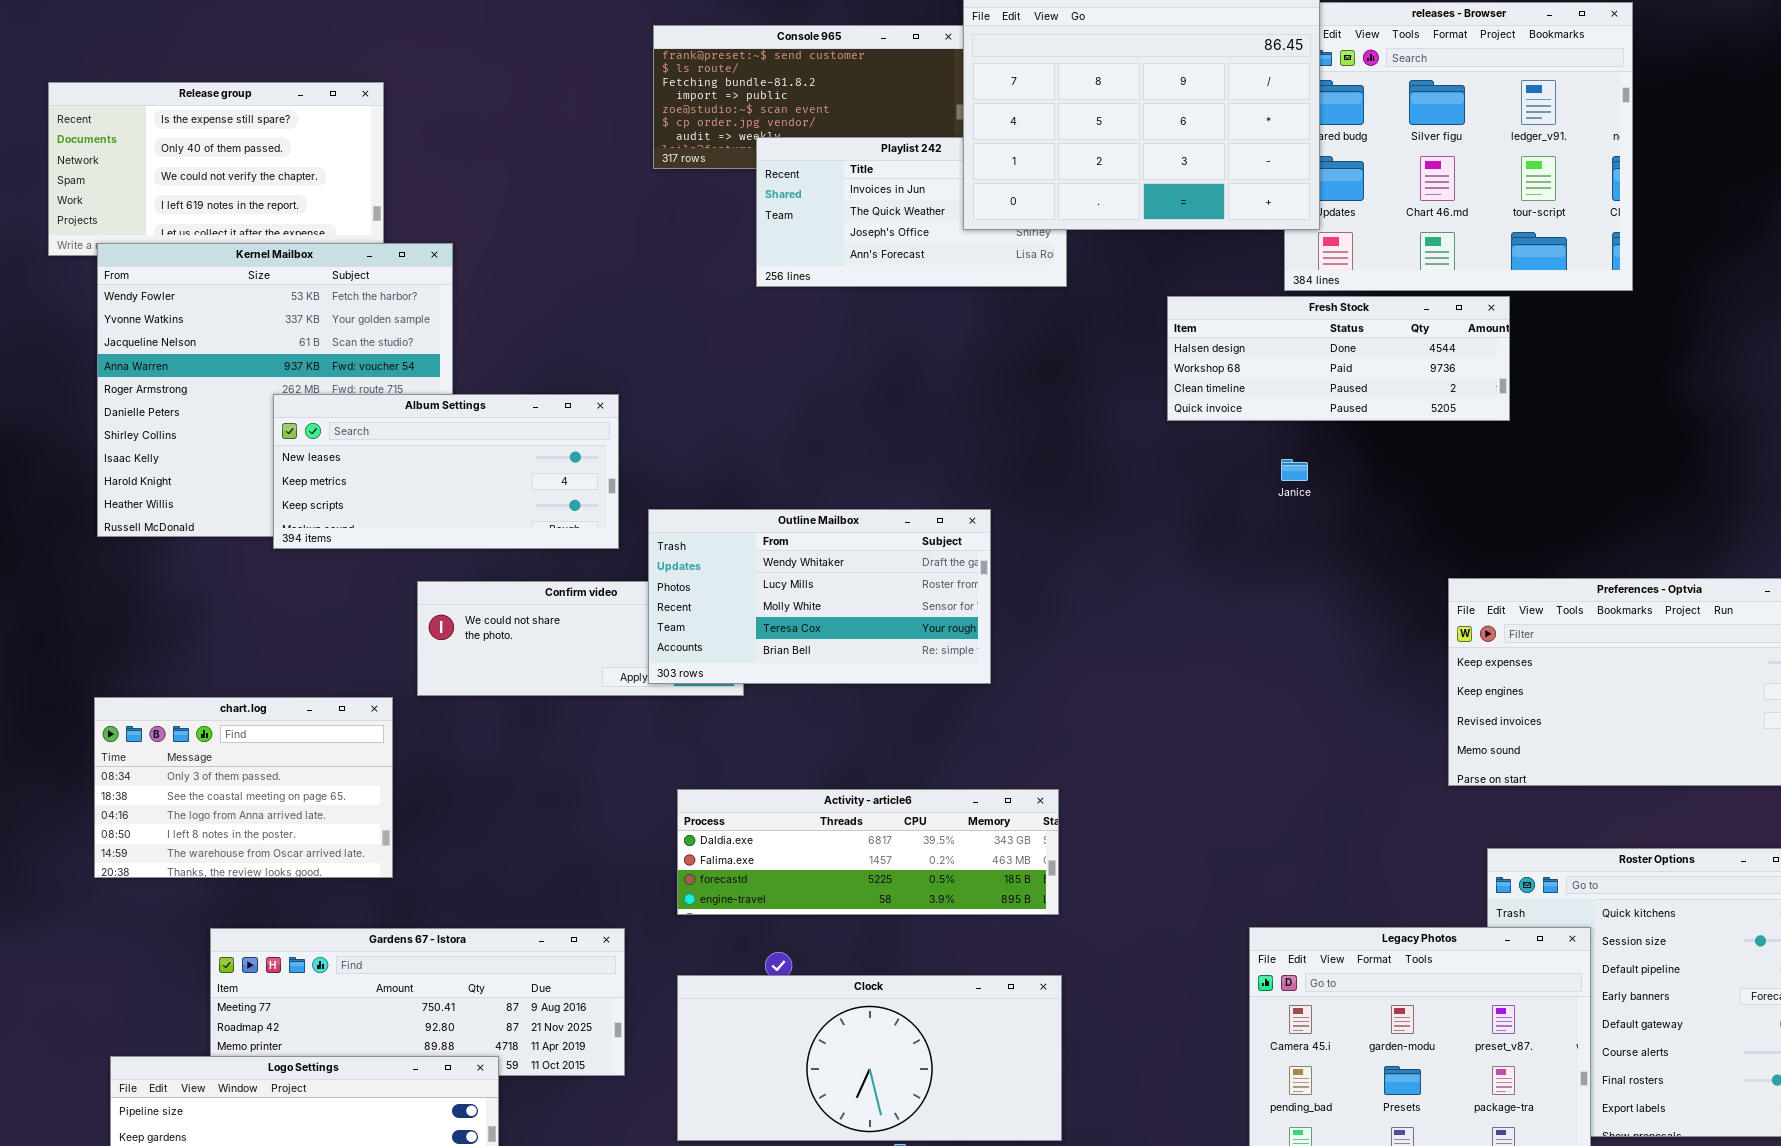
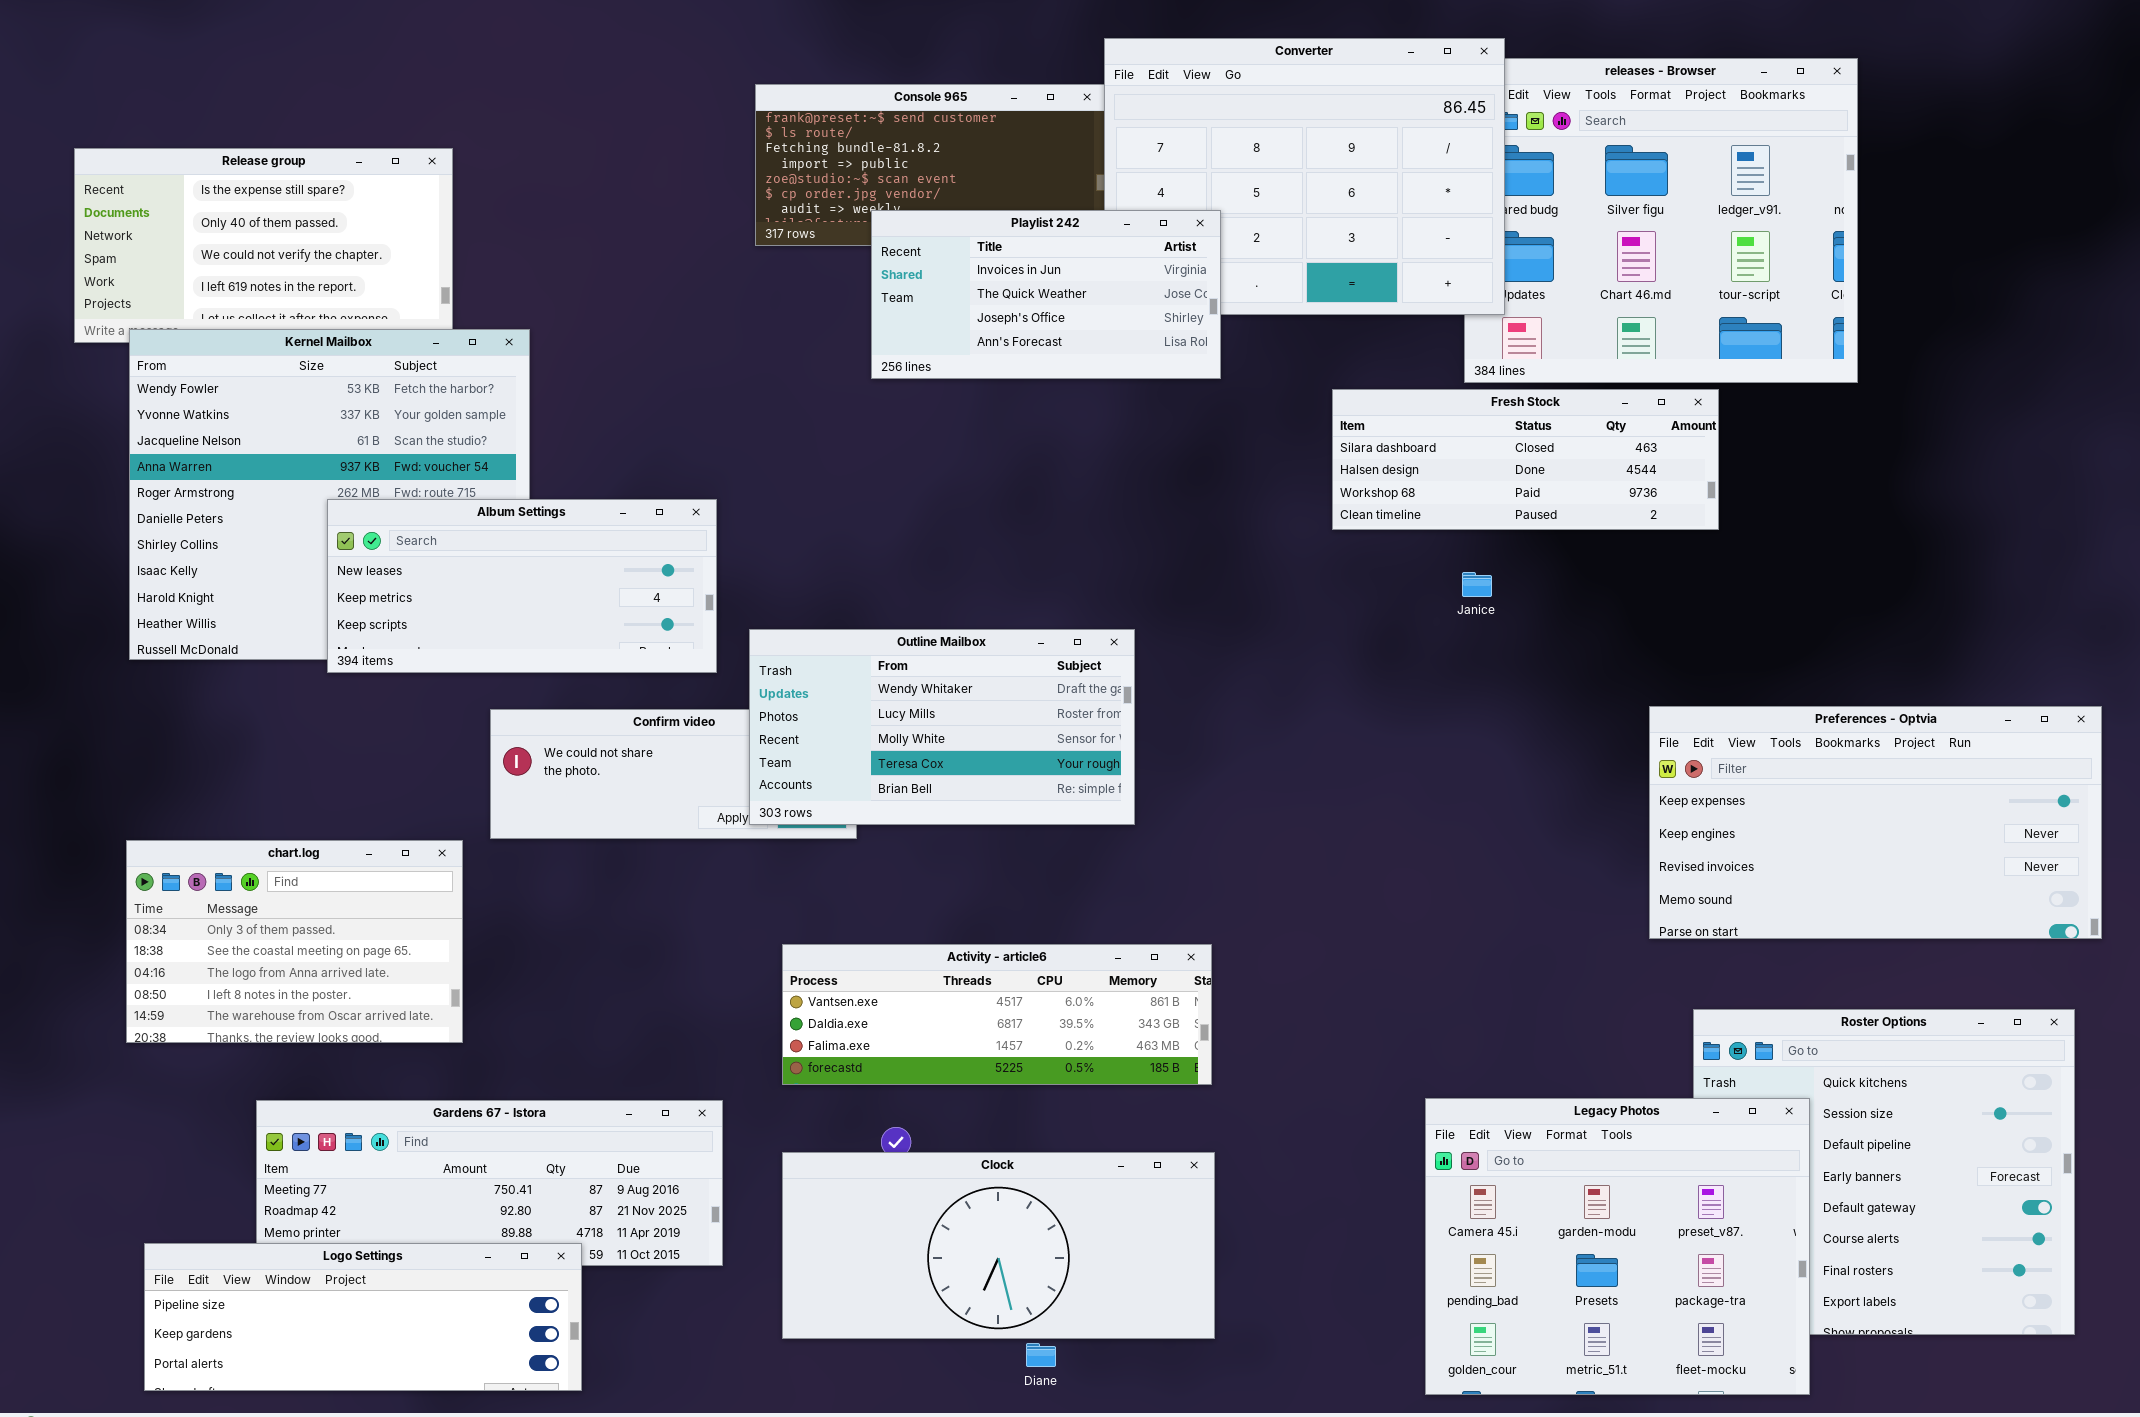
Playlist 242: [756,137,1067,287] -> [871,210,1221,379], raised
Fresh Stock: [1167,296,1510,421] -> [1332,389,1719,530], scrolled up 1 row
Activity - article6: [677,789,1059,915] -> [782,944,1212,1085], scrolled up 1 row

